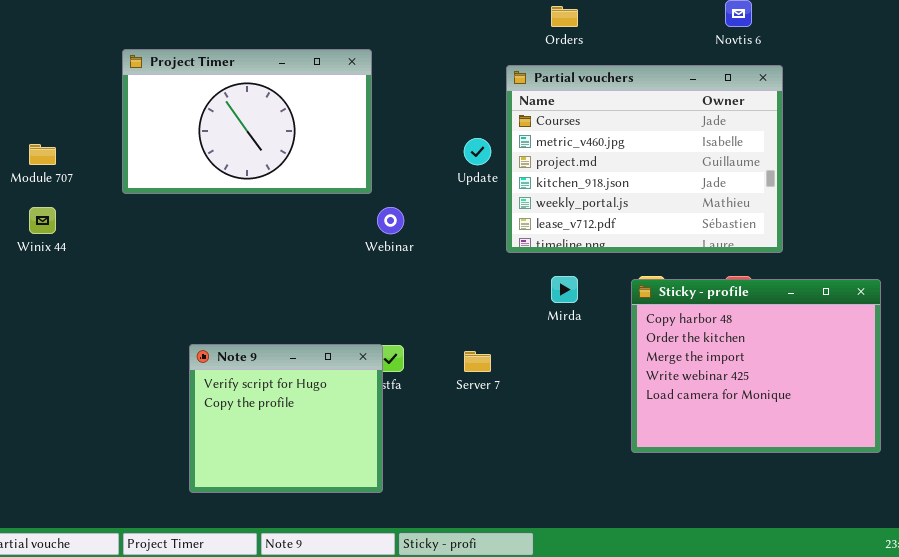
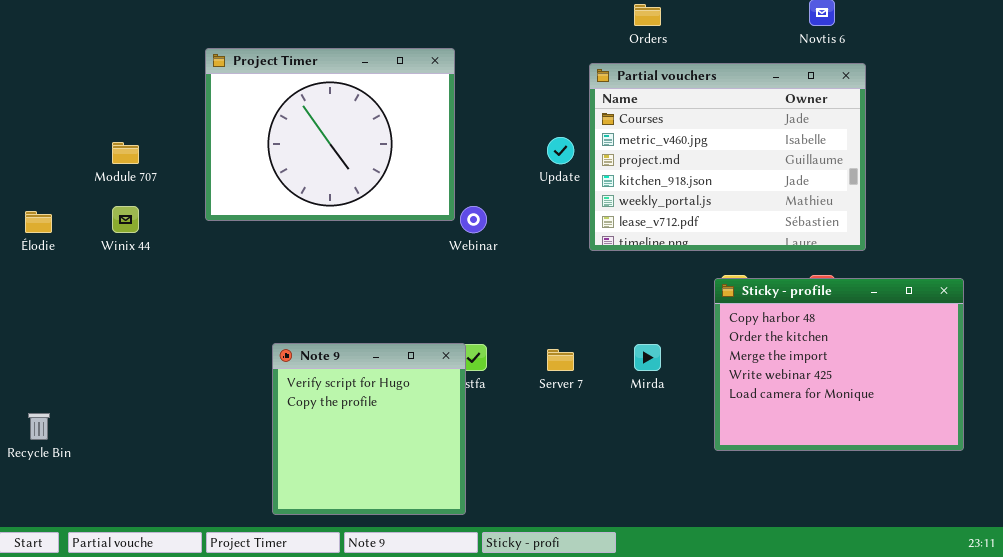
Project Timer: [122,49,372,194] -> [205,48,455,221], resized
Mirda: [551,276,578,303] -> [634,344,661,371], moved
Note 9: [189,344,383,493] -> [272,343,466,515], resized

